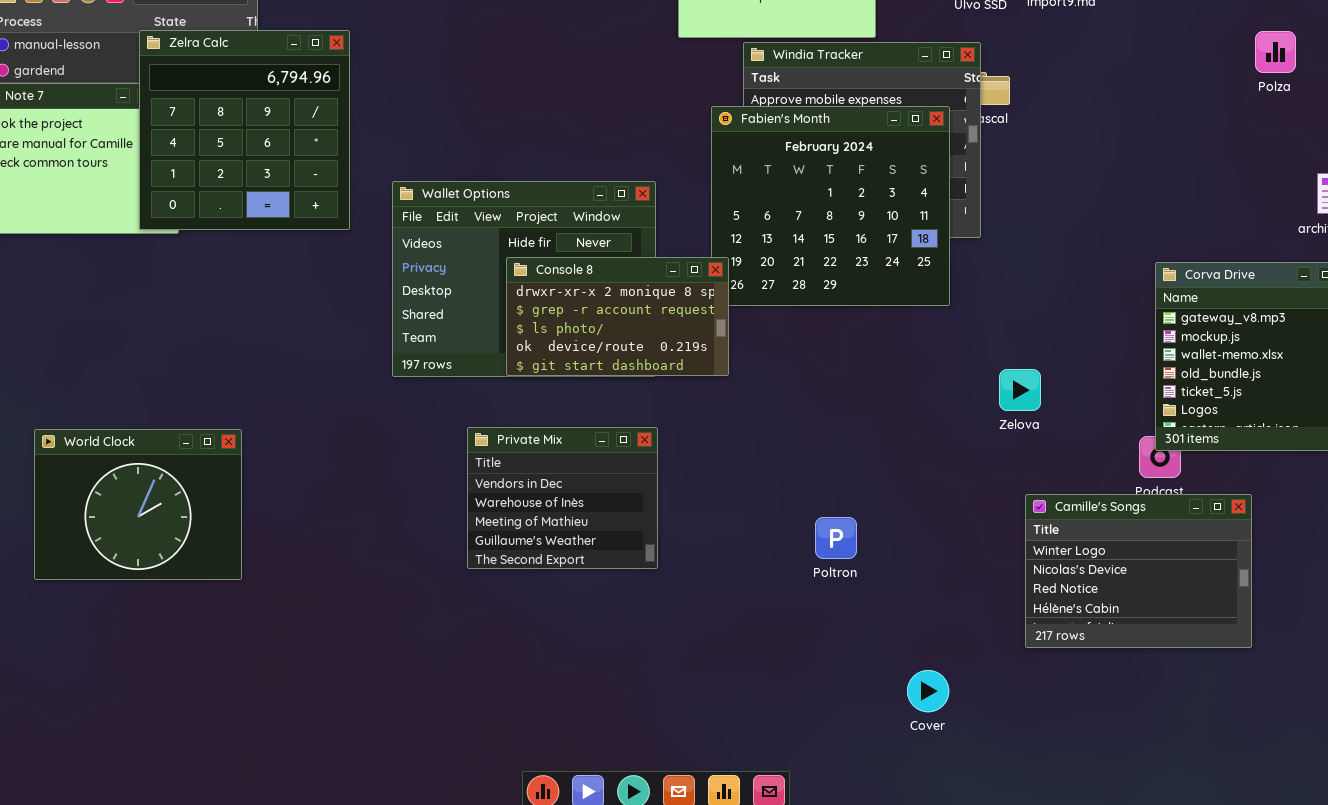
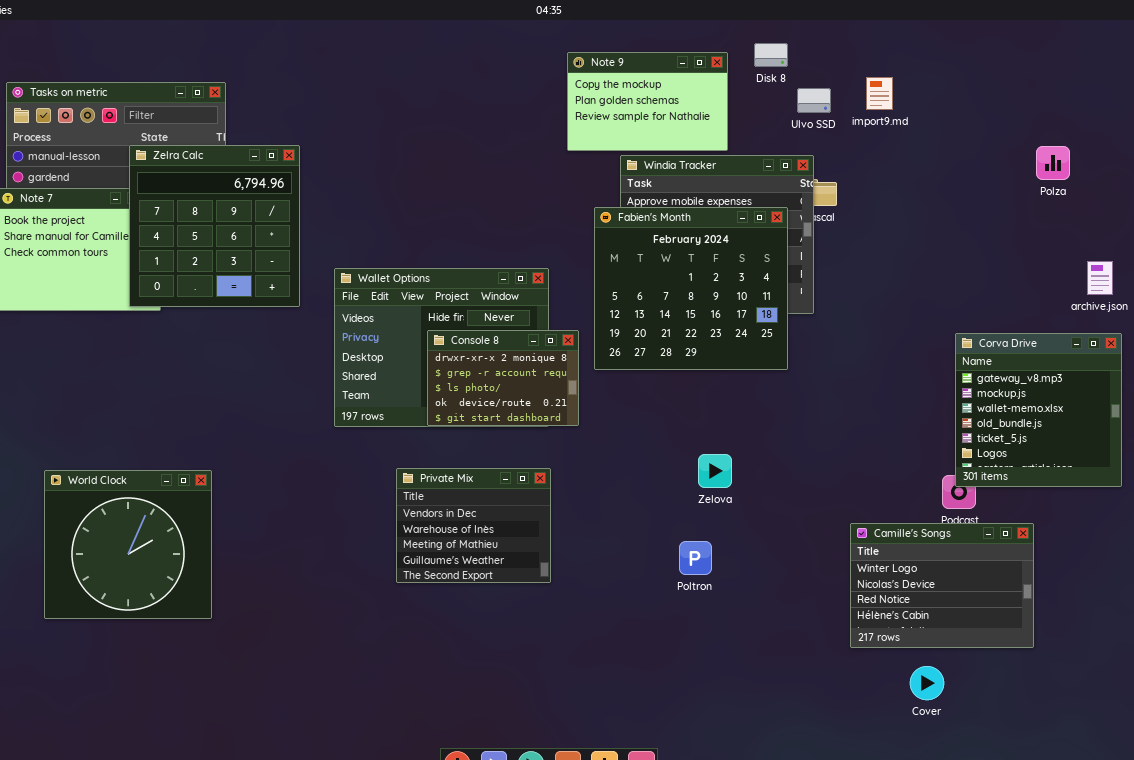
Console 8: [506,257,729,376] -> [427,330,579,426], resized
Zelova: [999,369,1041,411] -> [698,454,732,488], moved
World Clock: [34,429,242,580] -> [44,470,212,619], resized
Cover: [907,670,949,712] -> [910,666,944,700], moved

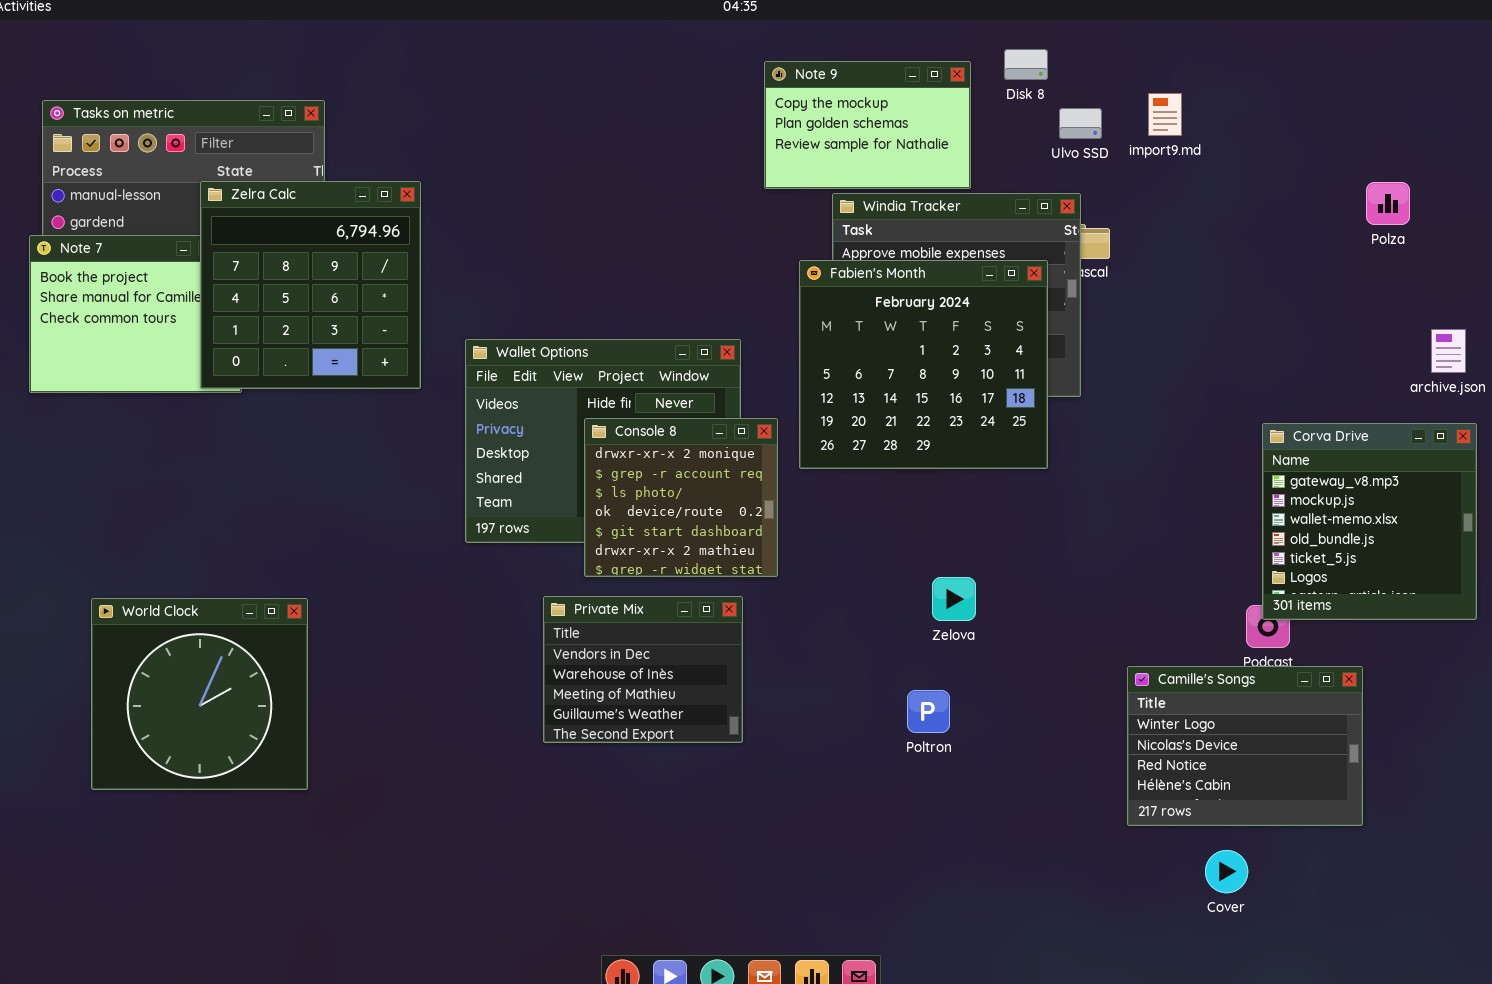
Console 8: [427,330,579,426] -> [584,418,778,577], resized

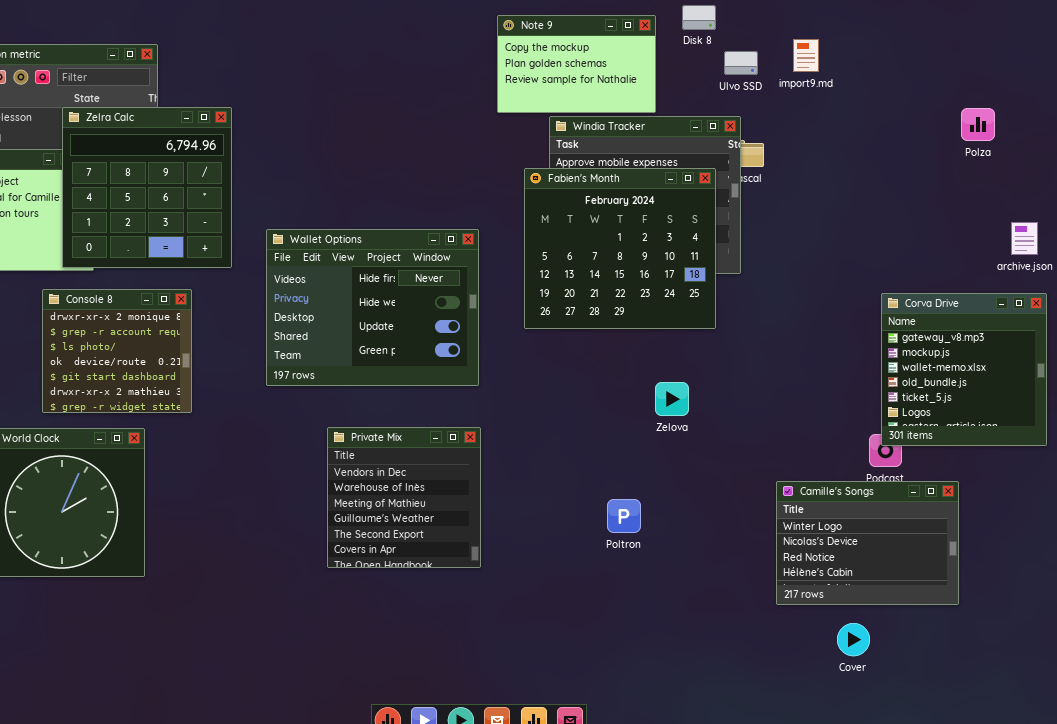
Console 8: [584,418,778,577] -> [42,289,192,413], moved
Zelova: [932,577,976,621] -> [655,382,689,416], moved
Private Mix: [543,596,743,743] -> [327,427,481,568], resized

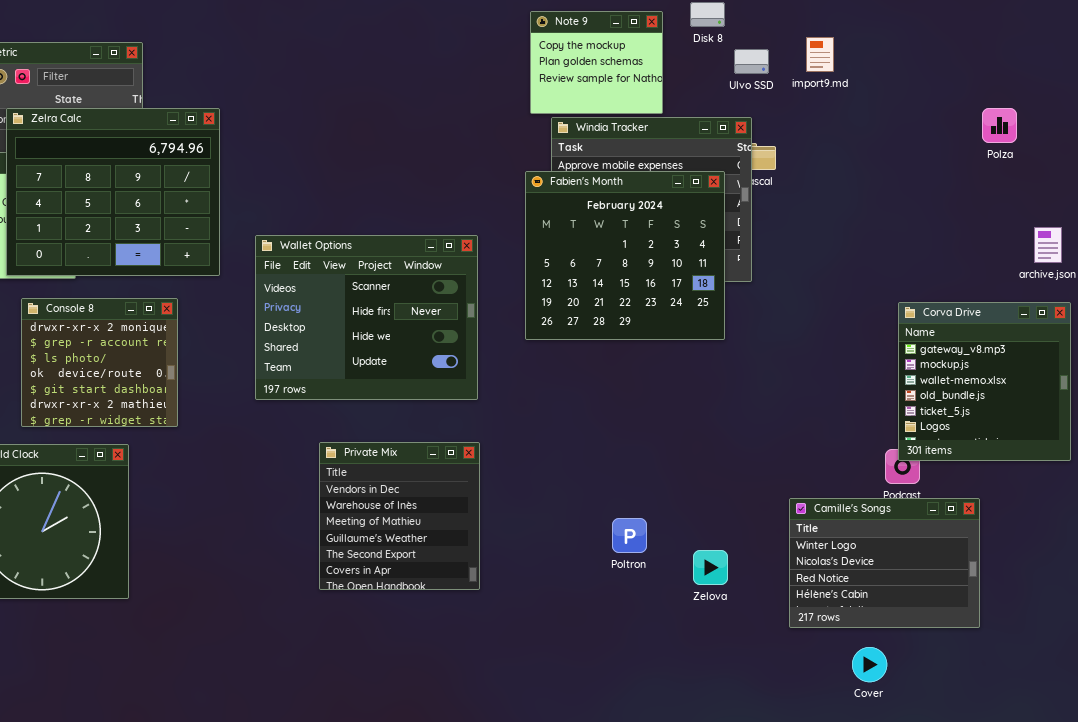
Note 9: [497,15,656,113] -> [530,11,663,114], resized
Zelra Calc: [62,107,232,268] -> [6,108,220,276], resized
Wallet Options: [266,229,479,386] -> [255,235,478,400], scrolled up 1 row
Zelova: [655,382,689,416] -> [693,550,728,585], moved

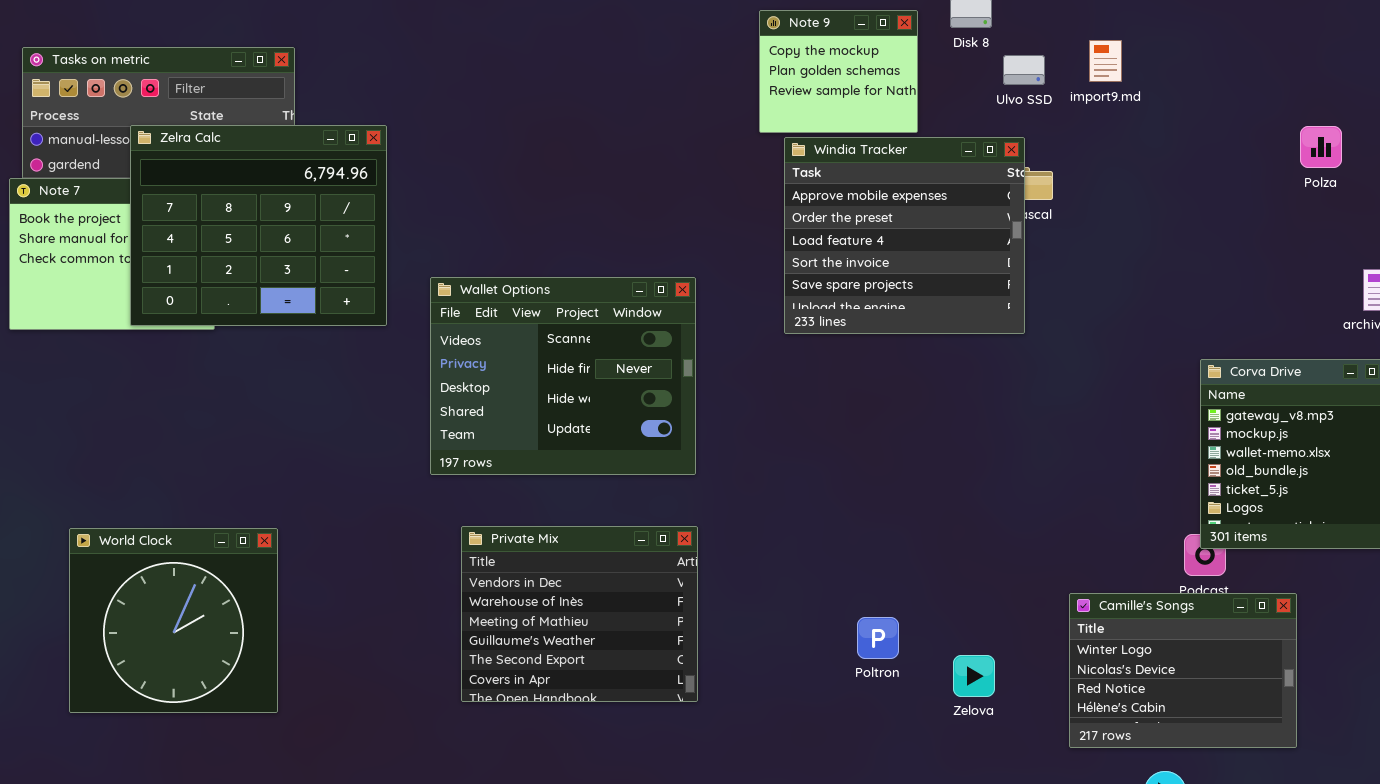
Fabien's Month: [525,171,725,340] -> none, closed
Console 8: [21,298,178,427] -> none, closed
Private Mix: [319,442,480,590] -> [461,526,698,702], resized

